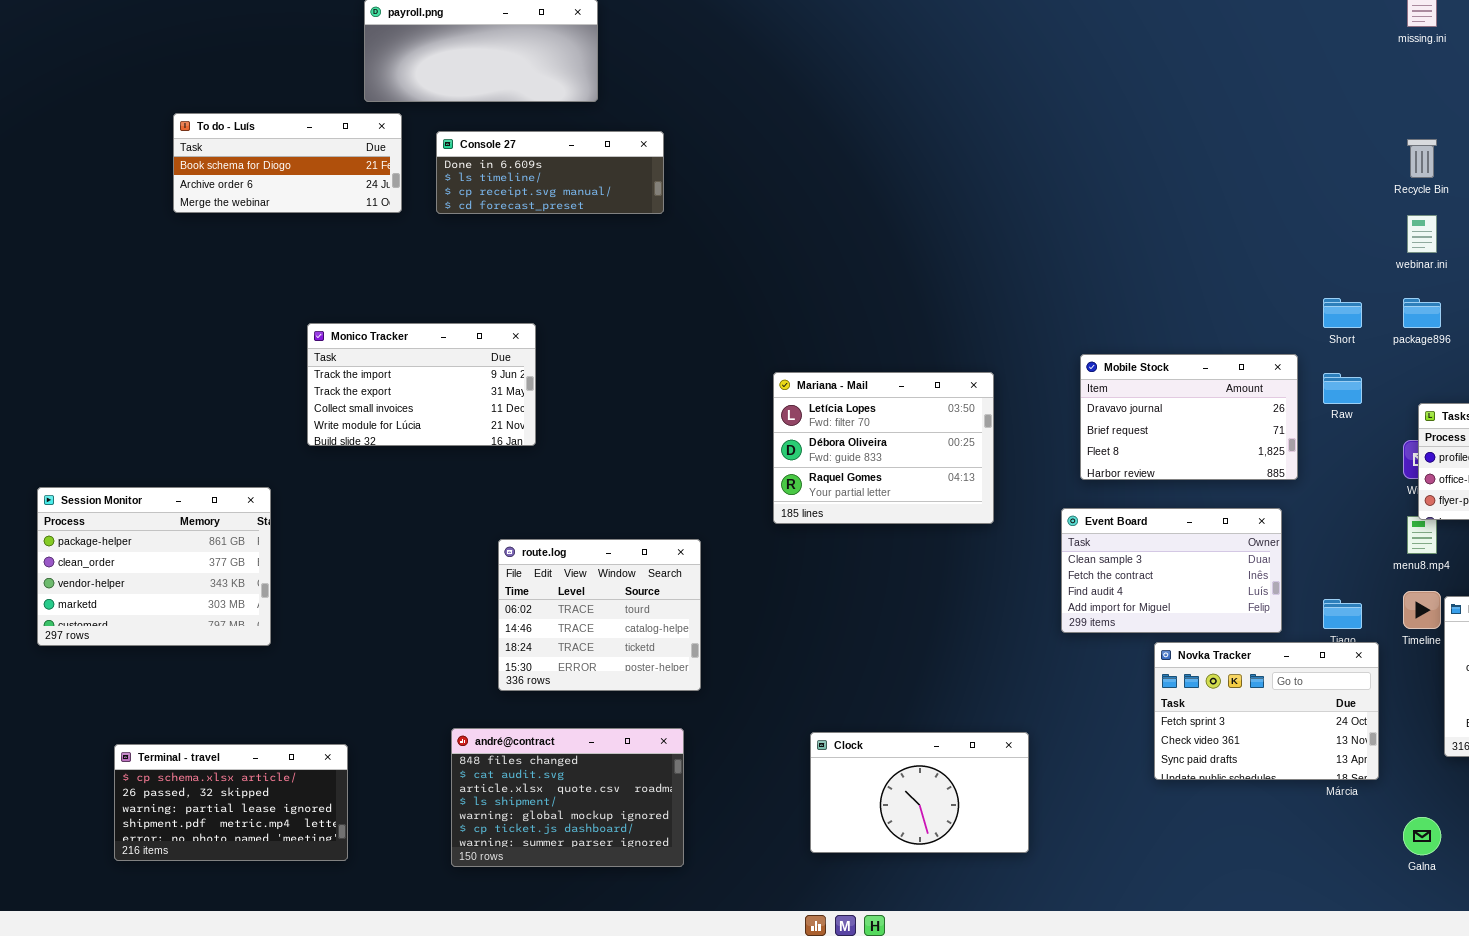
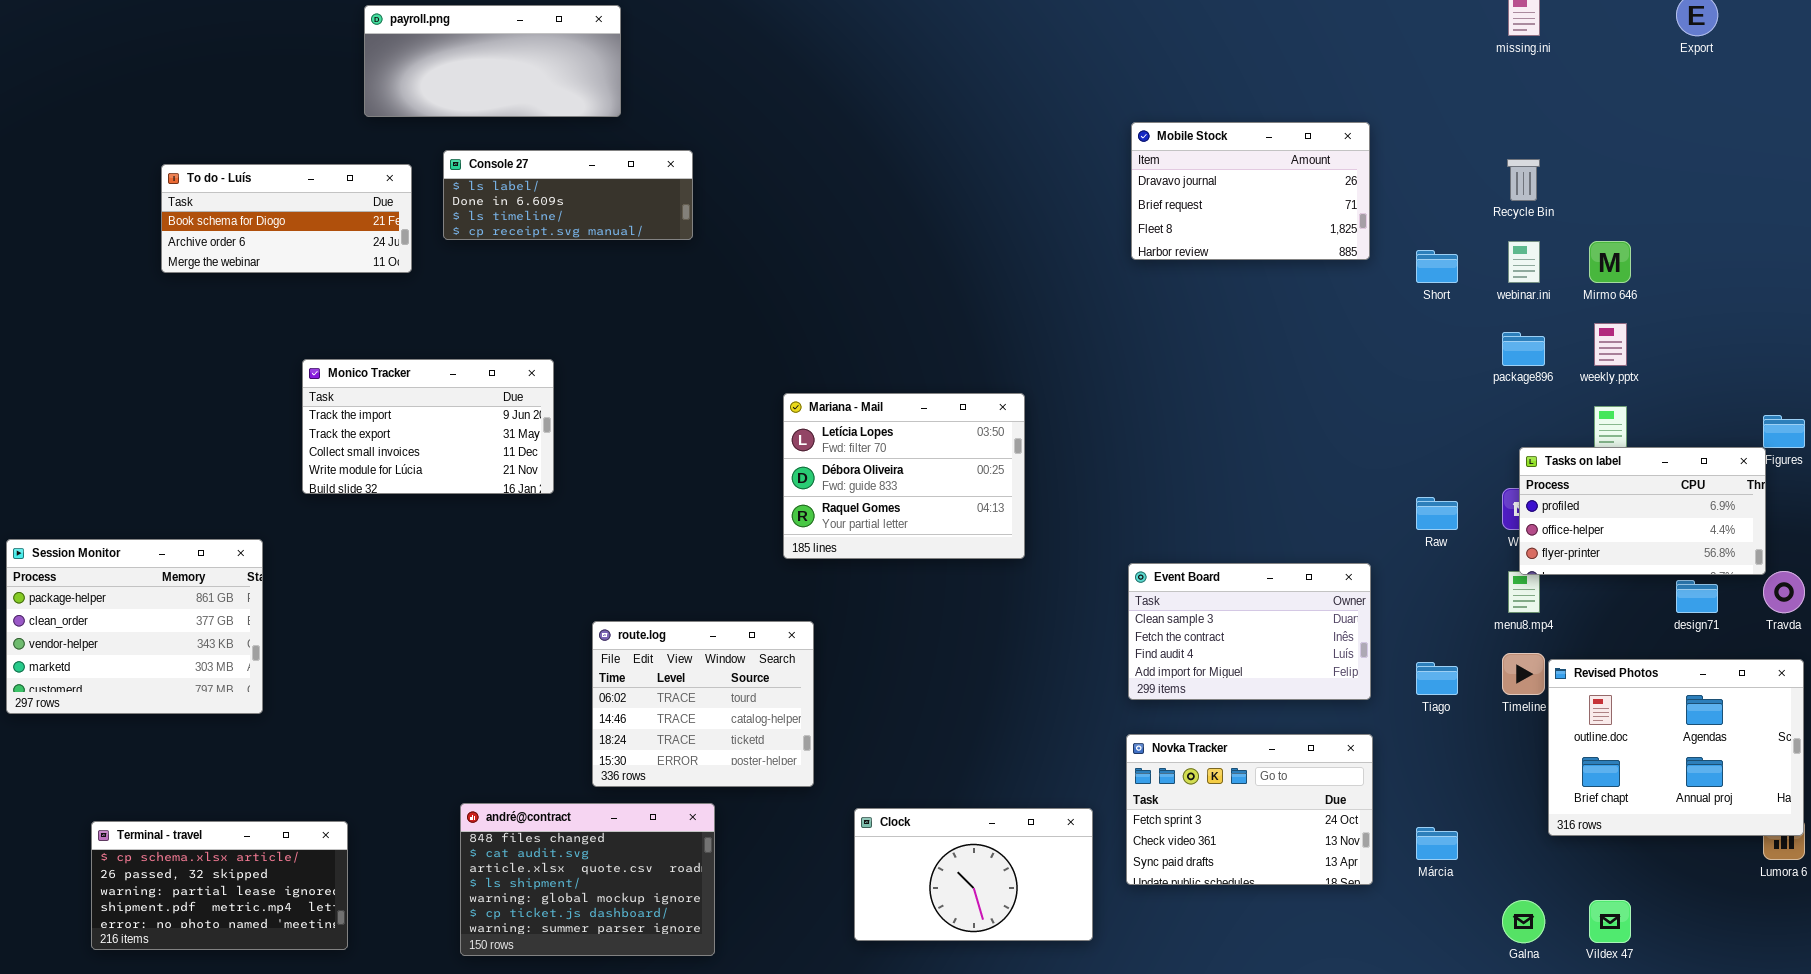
To do - Luís: [173,113,402,213] -> [161,164,412,273], moved
Console 27: [436,131,664,214] -> [443,150,693,240], scrolled up 1 row
Short: [1323,298,1362,328] -> [1416,250,1458,283], moved
Mobile Stock: [1080,354,1298,480] -> [1131,122,1370,260], moved
Mariana - Mail: [773,372,994,524] -> [783,393,1025,559], moved
Raw: [1323,373,1362,404] -> [1416,497,1458,530], moved
route.log: [498,539,701,691] -> [592,621,814,787], moved
Novka Tracker: [1154,642,1379,780] -> [1126,734,1373,885], moved

